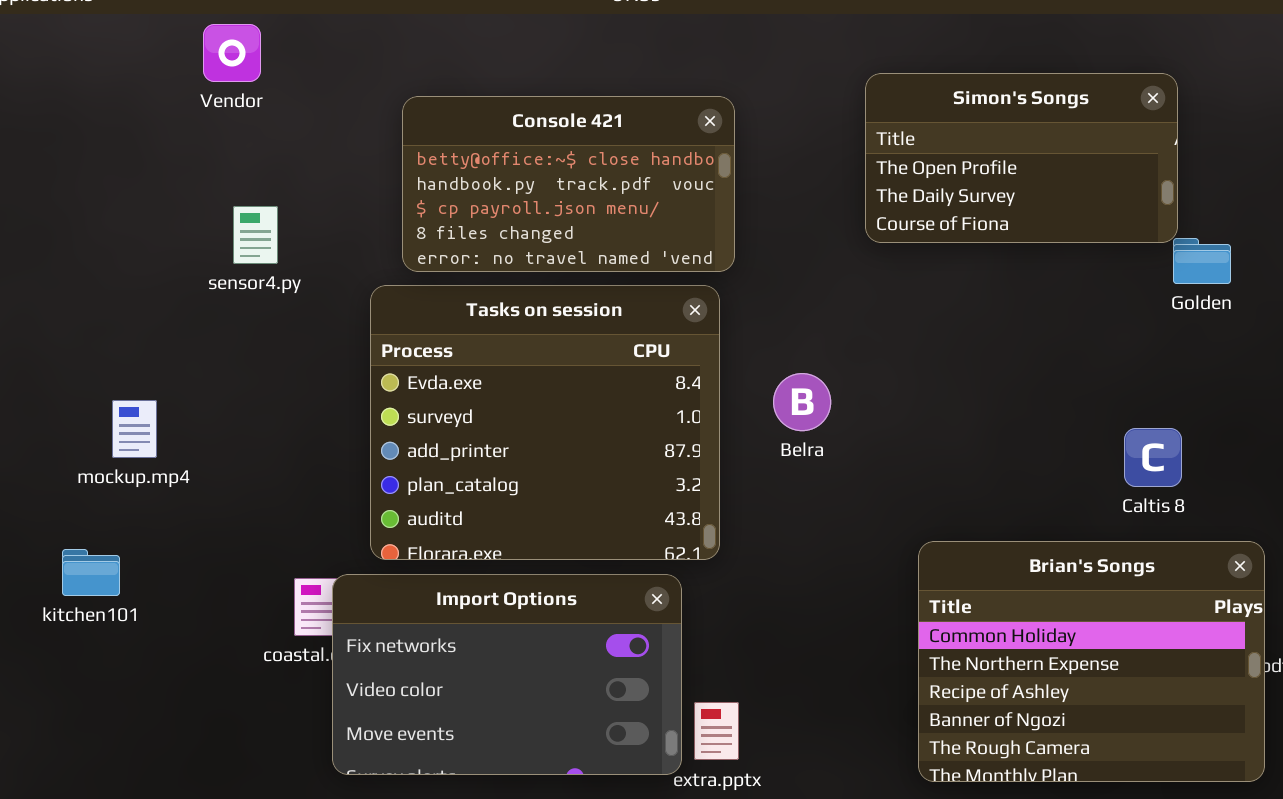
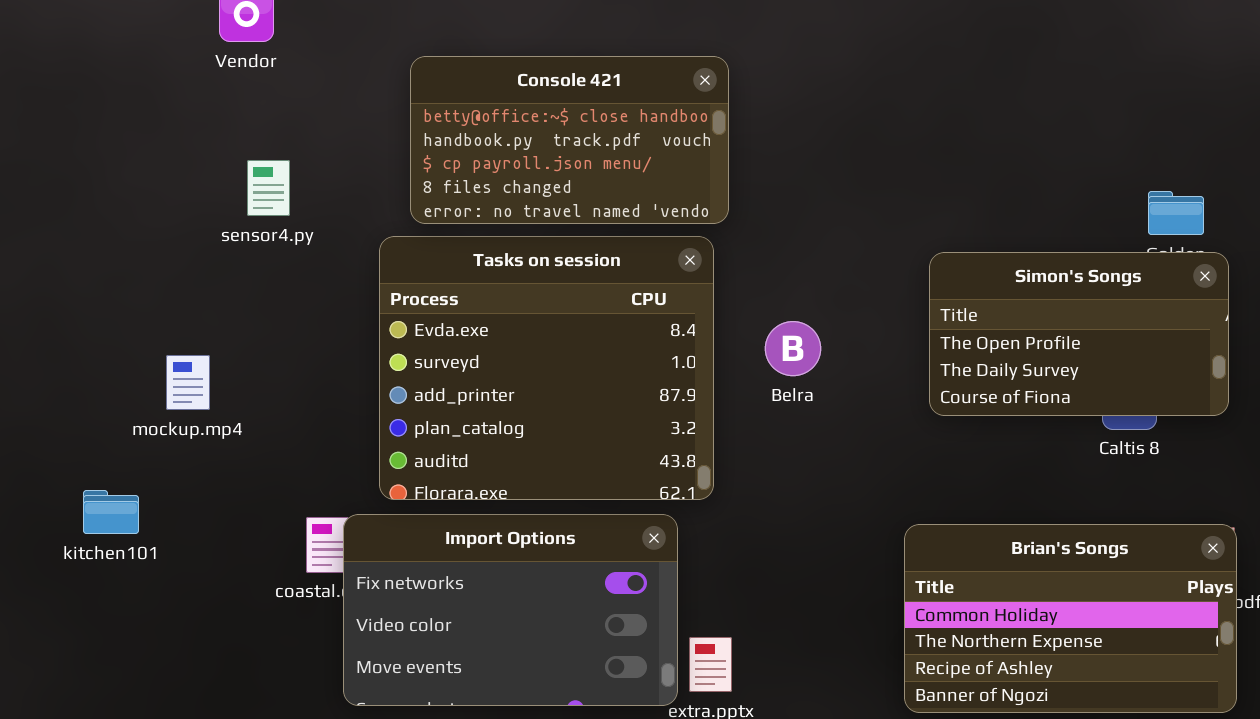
Simon's Songs: [865,73,1178,243] -> [929,252,1229,416], moved
mockup.mp4: [112,400,157,458] -> [166,355,210,410], moved
Brian's Songs: [918,541,1265,782] -> [904,524,1237,713], resized

